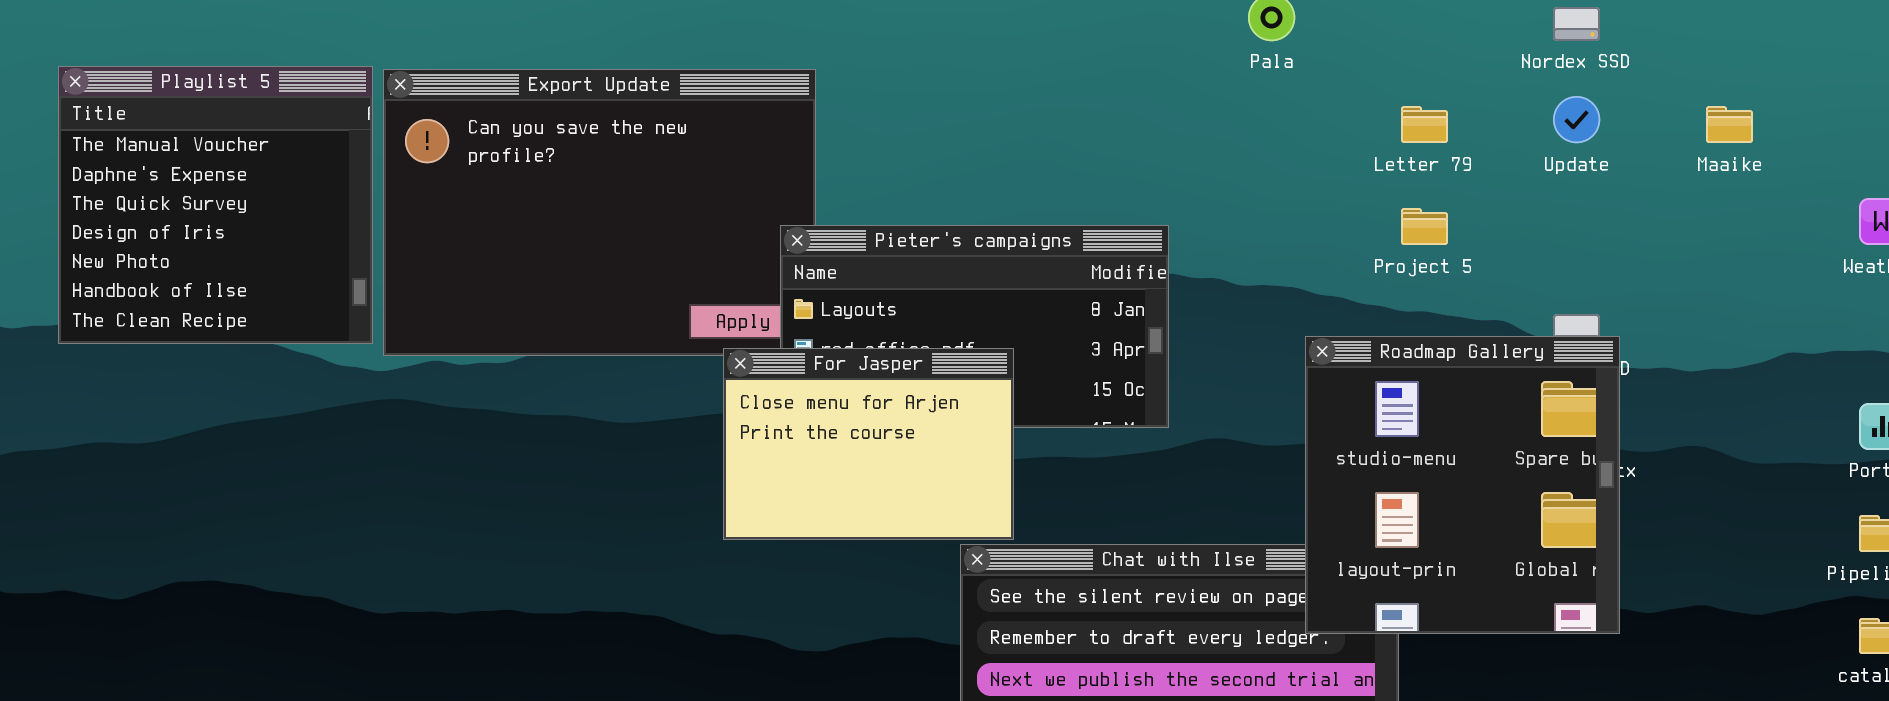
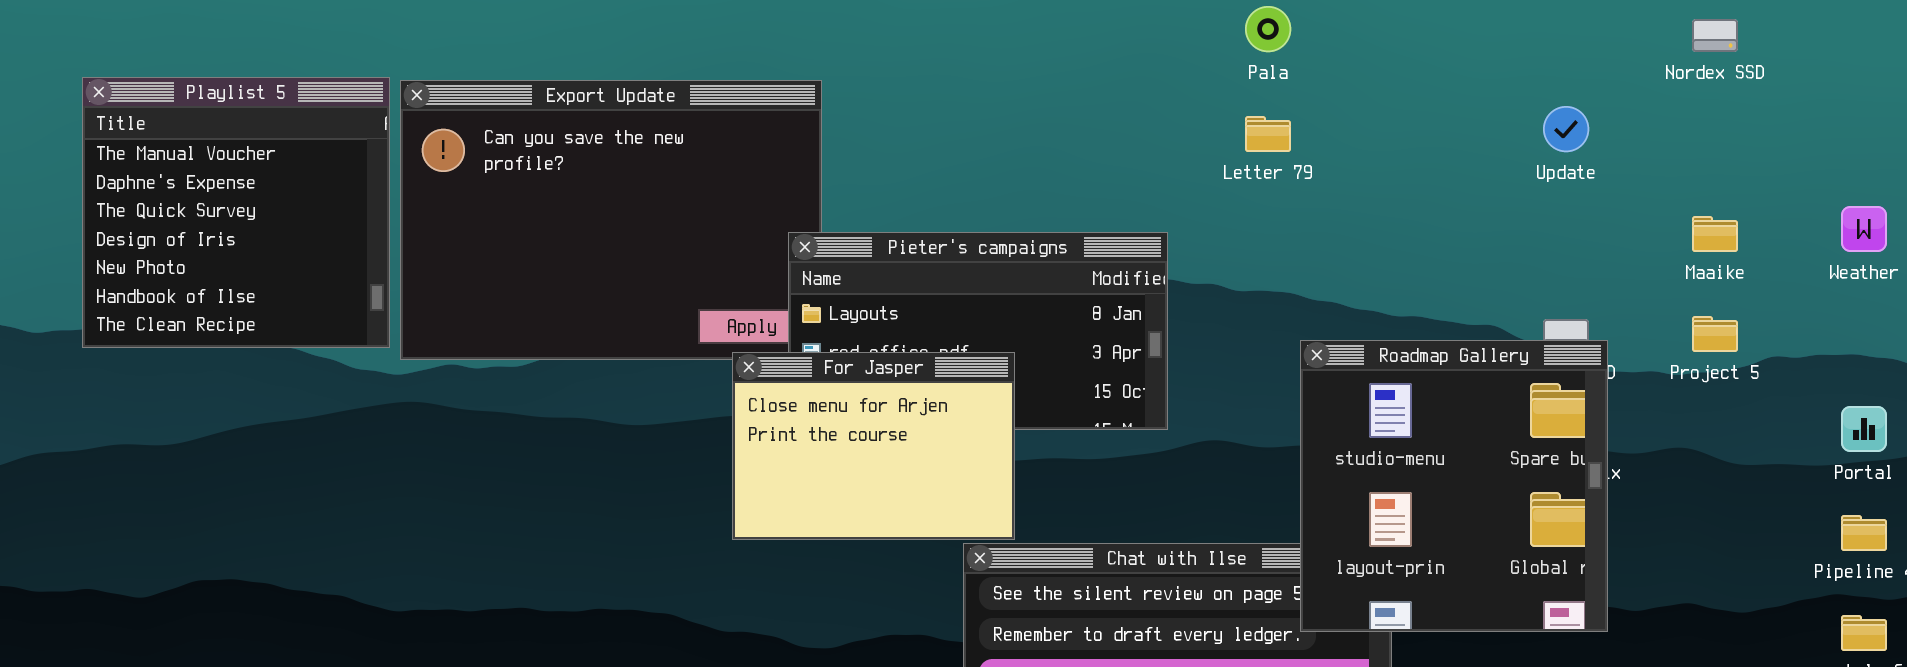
Nordex SSD: [1553,7,1600,41] -> [1692,19,1738,52], moved
Letter 79: [1401,106,1448,143] -> [1245,116,1291,152], moved
Maaike: [1706,106,1753,143] -> [1692,216,1738,252], moved
Project 5: [1401,208,1448,245] -> [1692,316,1738,352], moved

